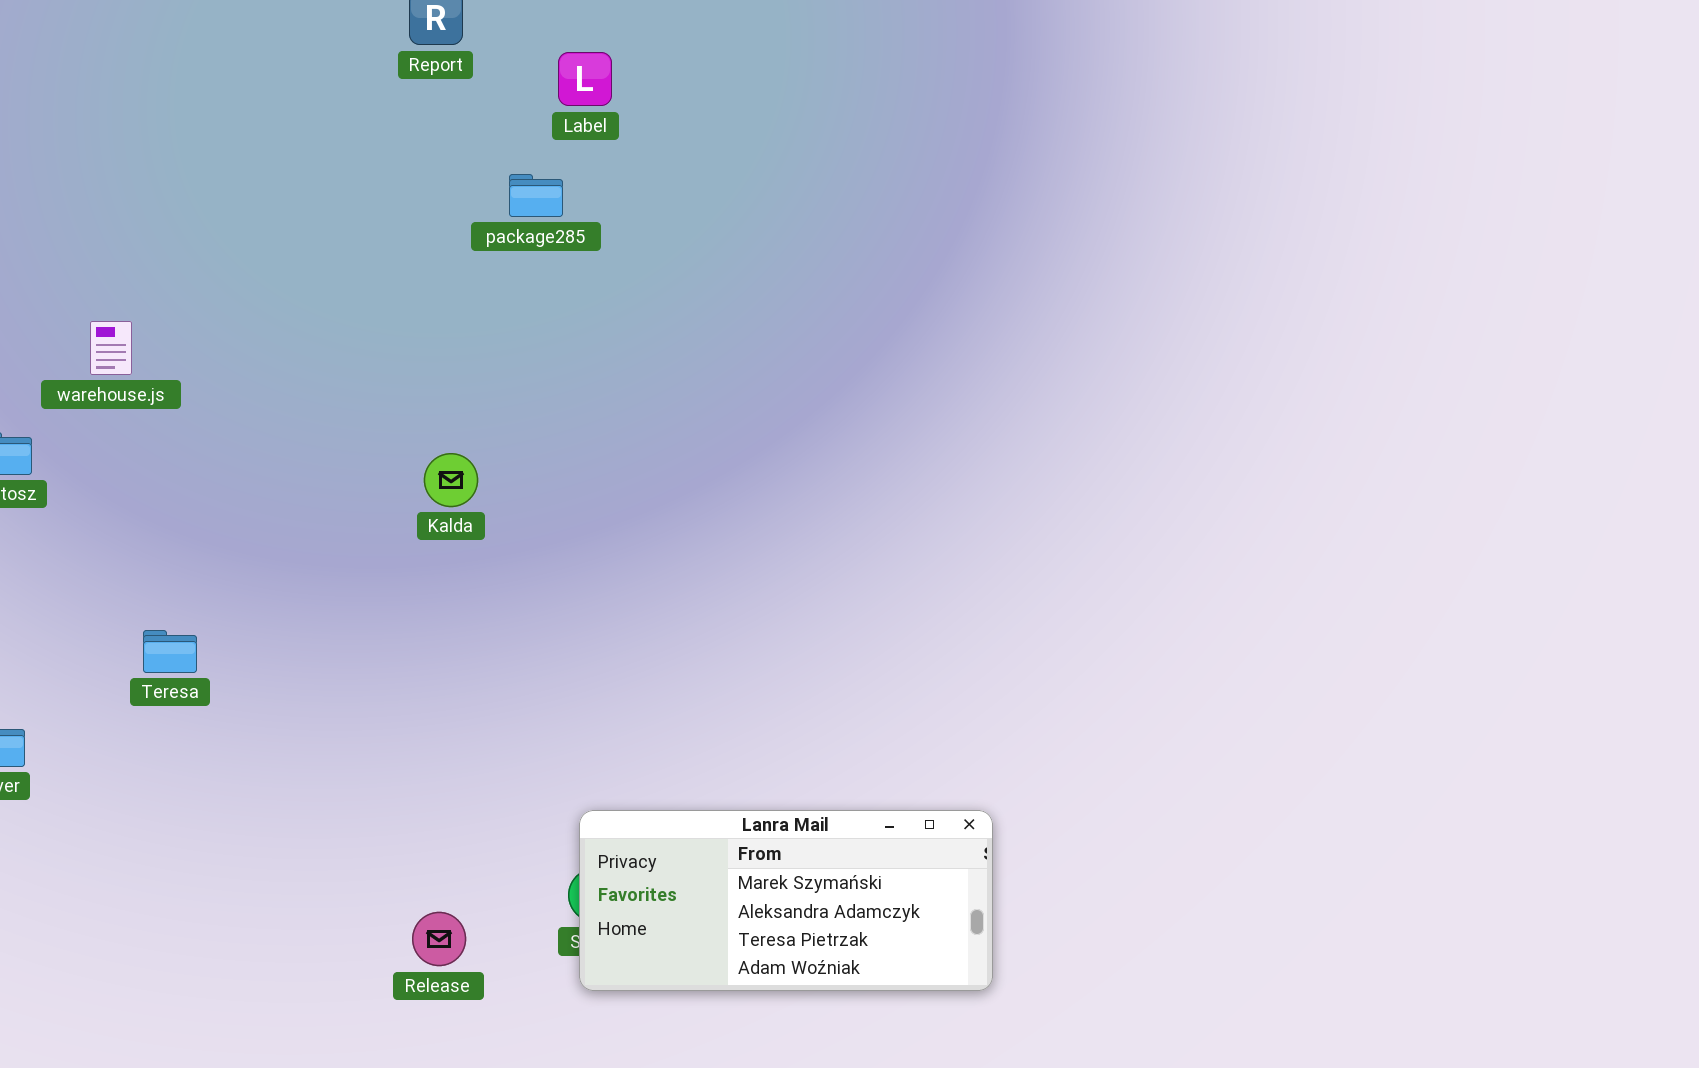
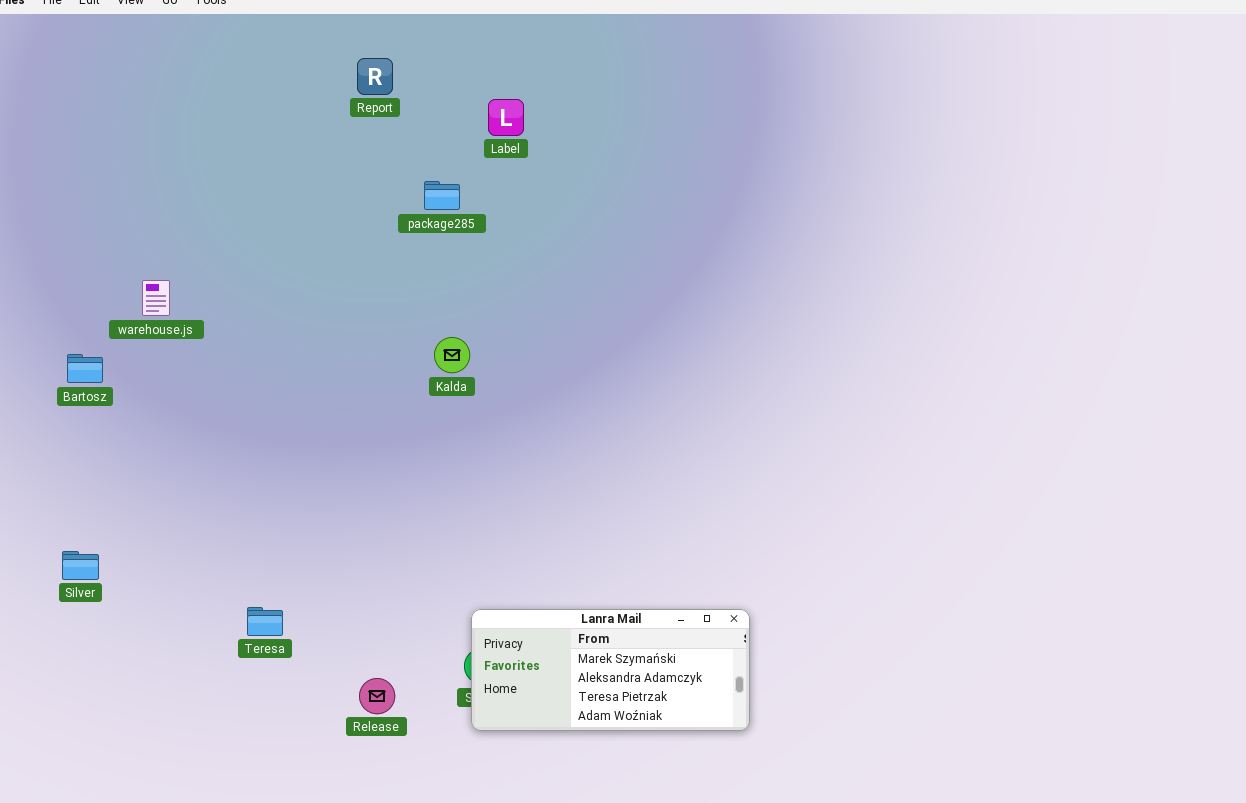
Label: [558,52,612,106] -> [488,99,524,136], moved
Kalda: [424,453,478,507] -> [434,337,470,373], moved
Teresa: [143,630,197,673] -> [247,607,283,636], moved

